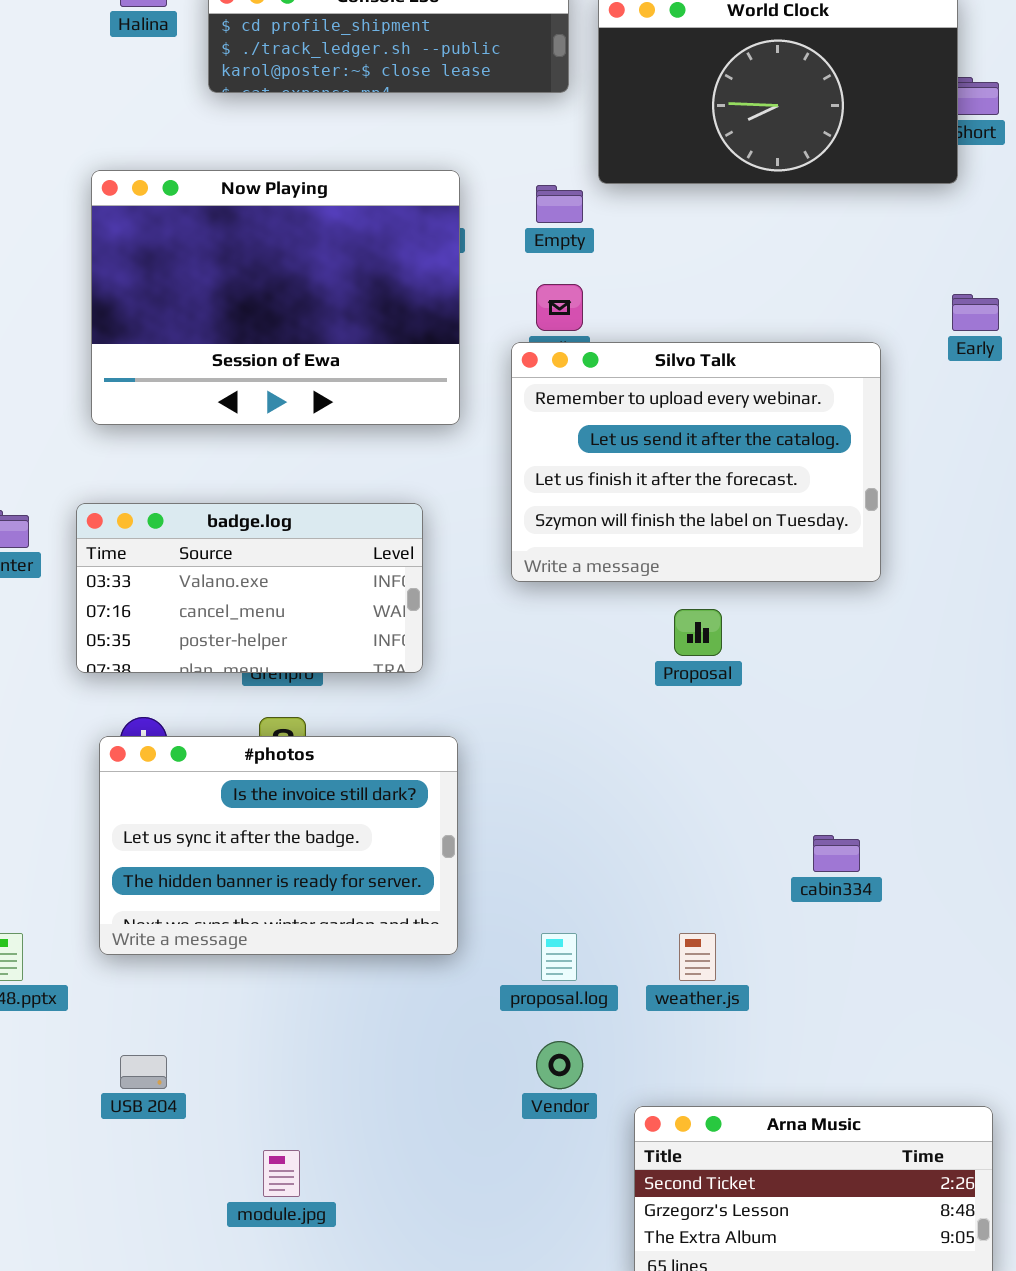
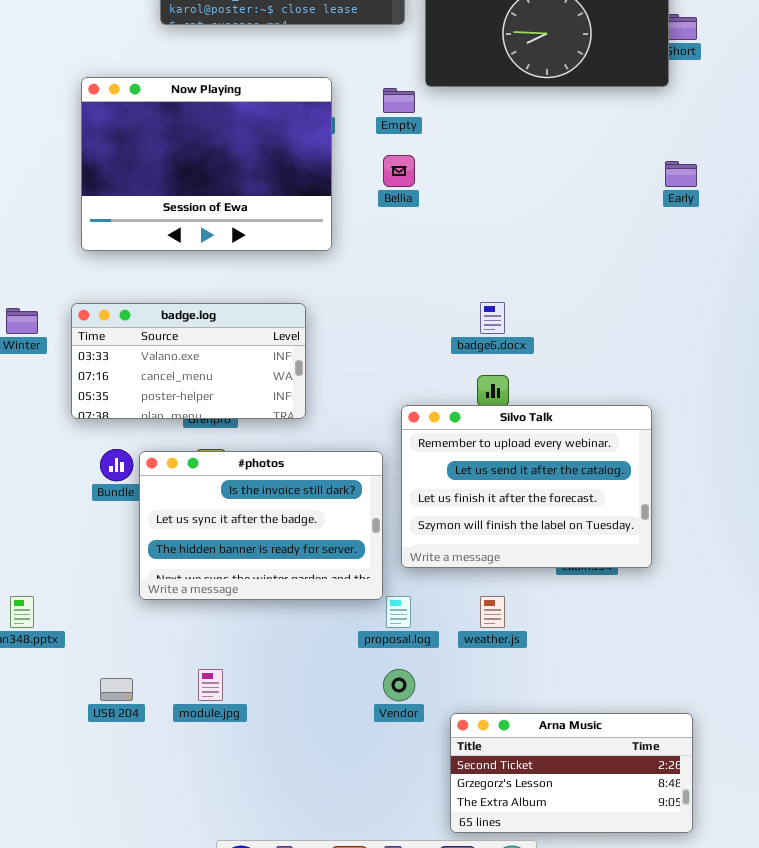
Silvo Talk: [511,342,881,582] -> [401,405,652,568], moved
#photos: [99,736,458,955] -> [139,451,383,600], moved
module.jpg: [263,1150,300,1197] -> [198,669,223,701], moved

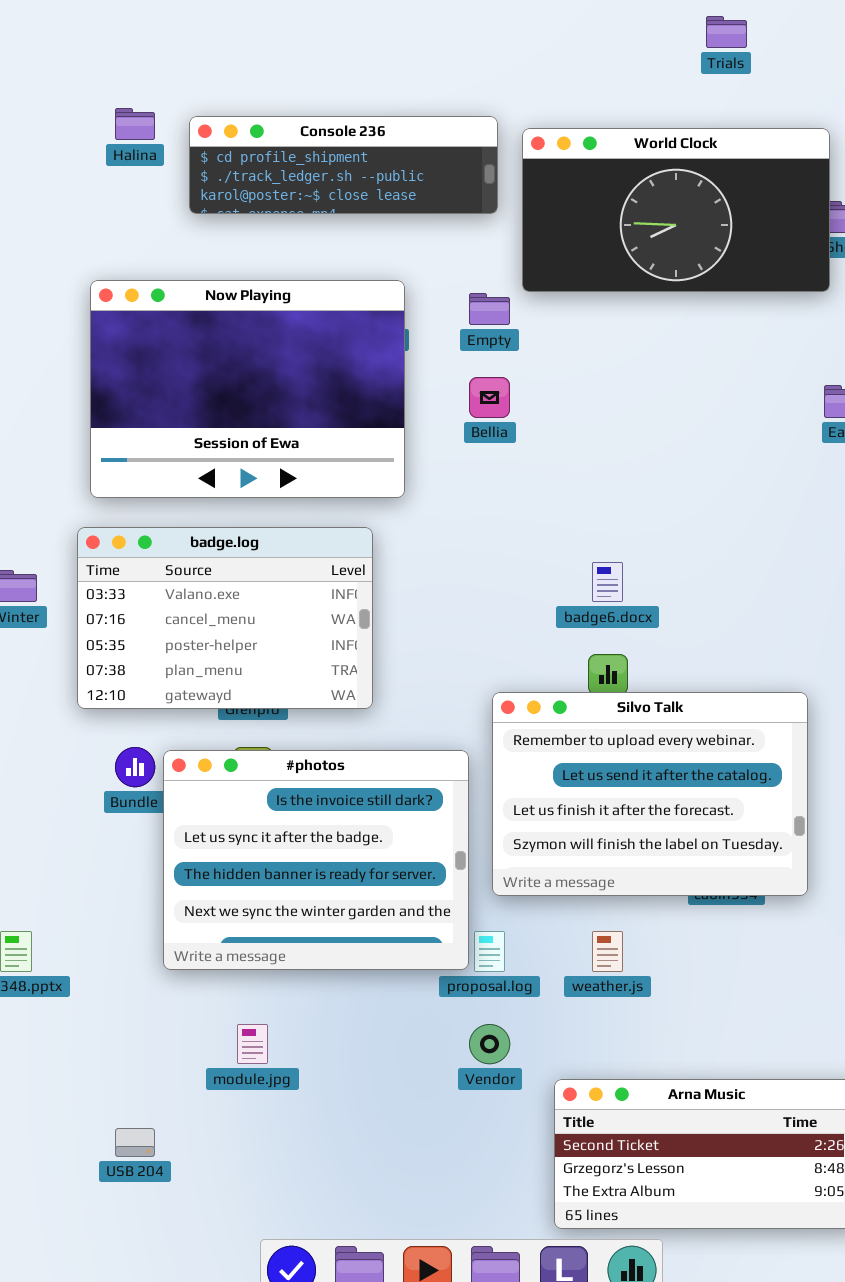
badge.log: [71,303,306,419] -> [77,527,373,709], resized
#photos: [139,451,383,600] -> [163,750,469,970], resized
USB 204: [100,678,133,701] -> [115,1128,155,1157], moved

